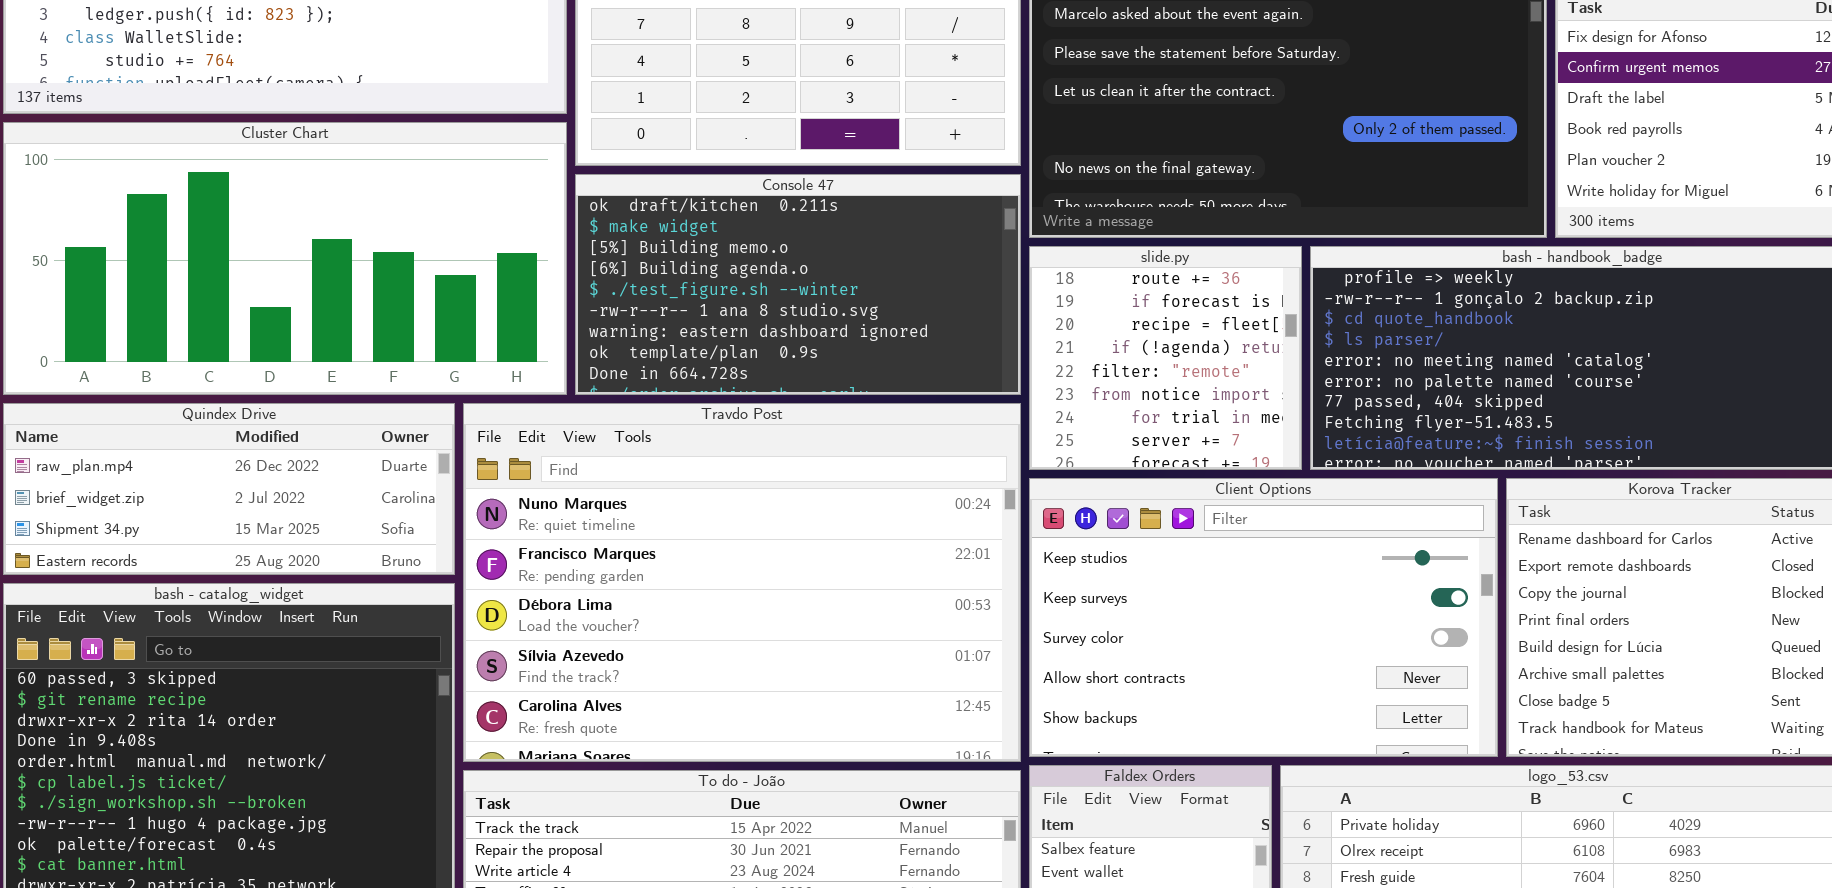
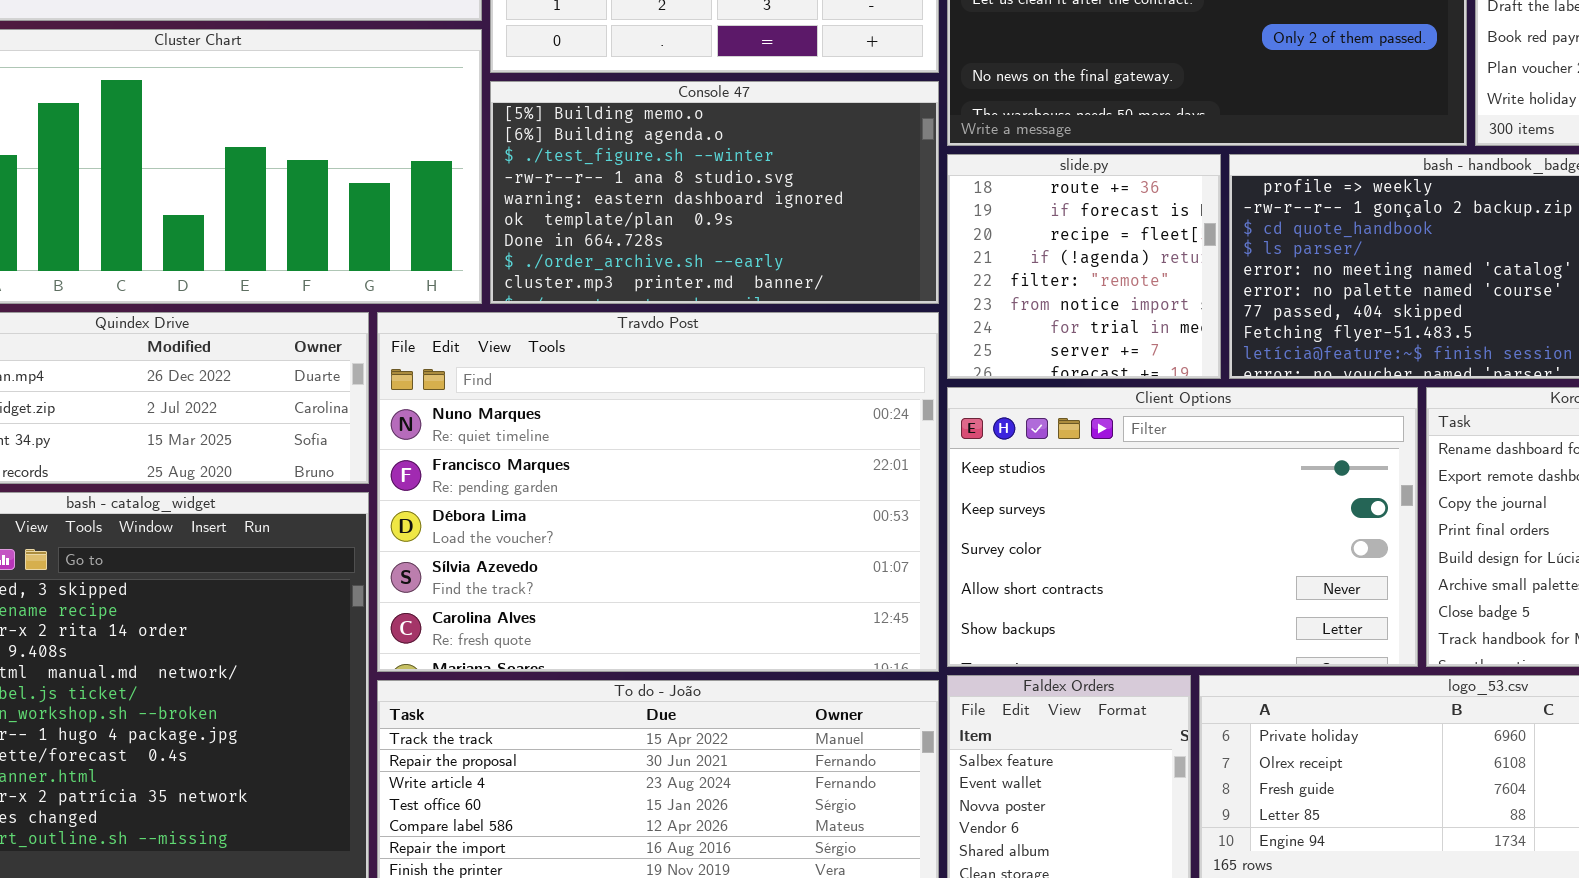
Console 47: [575,174,1021,395] -> [490,81,939,304], scrolled down 2 rows

